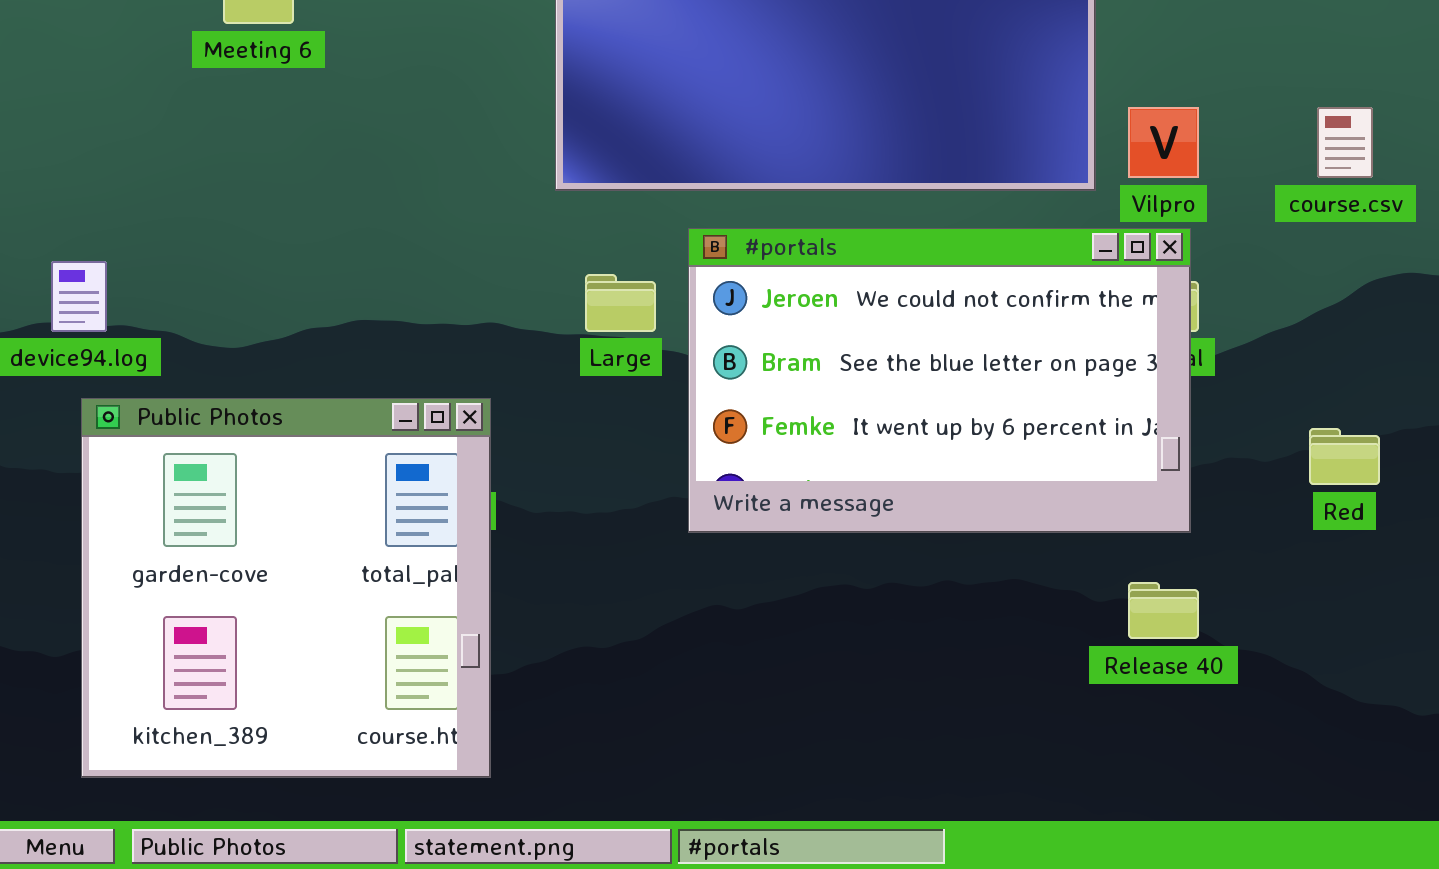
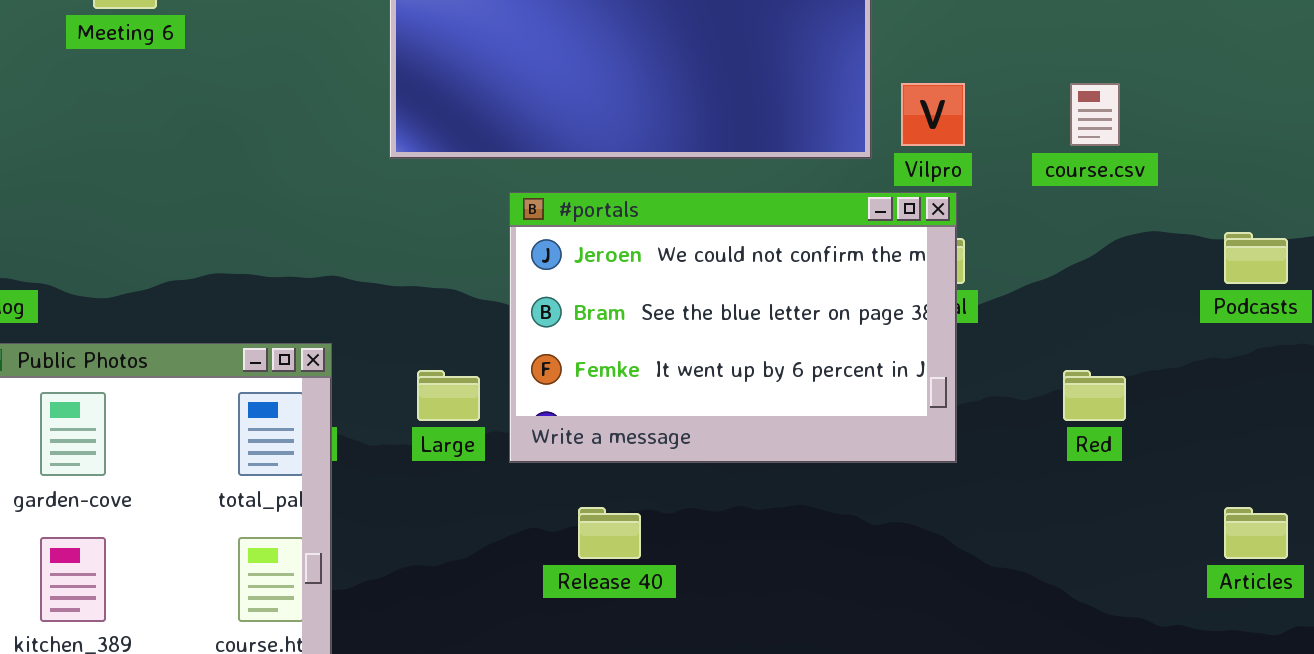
Large: [585,274,656,332] -> [417,370,480,421], moved
Release 40: [1128,582,1199,639] -> [578,507,641,559], moved

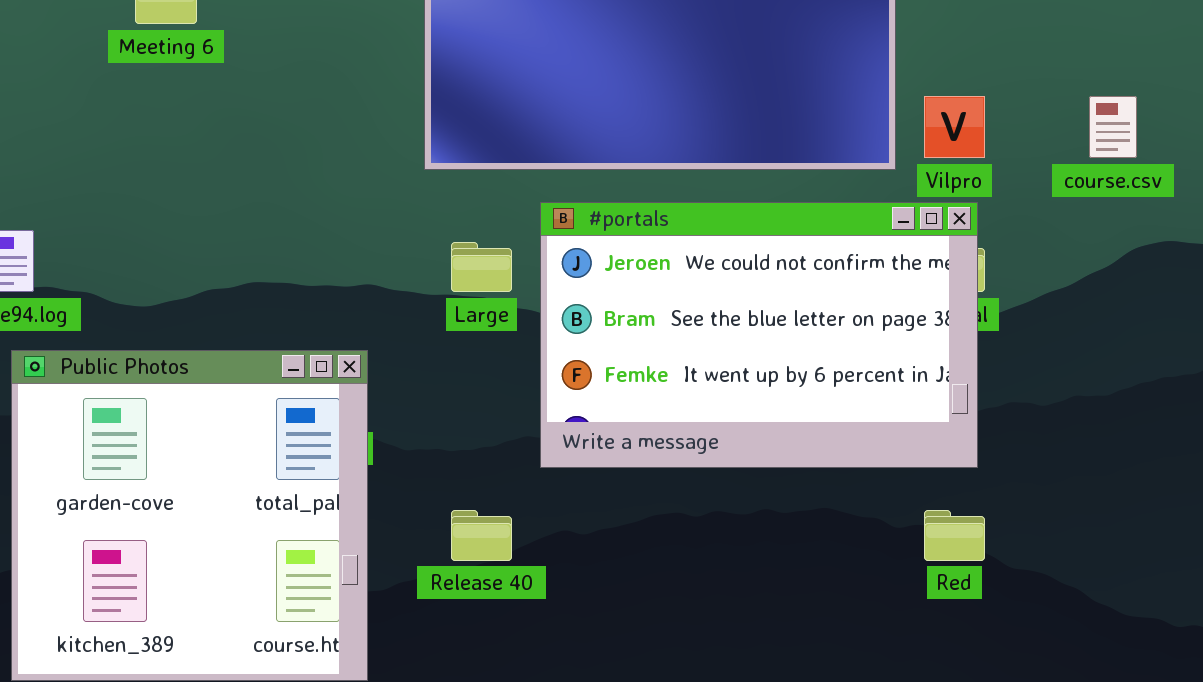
Large: [417,370,480,421] -> [451,242,512,292], moved
Red: [1063,370,1126,421] -> [924,510,985,561], moved
Release 40: [578,507,641,559] -> [451,510,512,561], moved

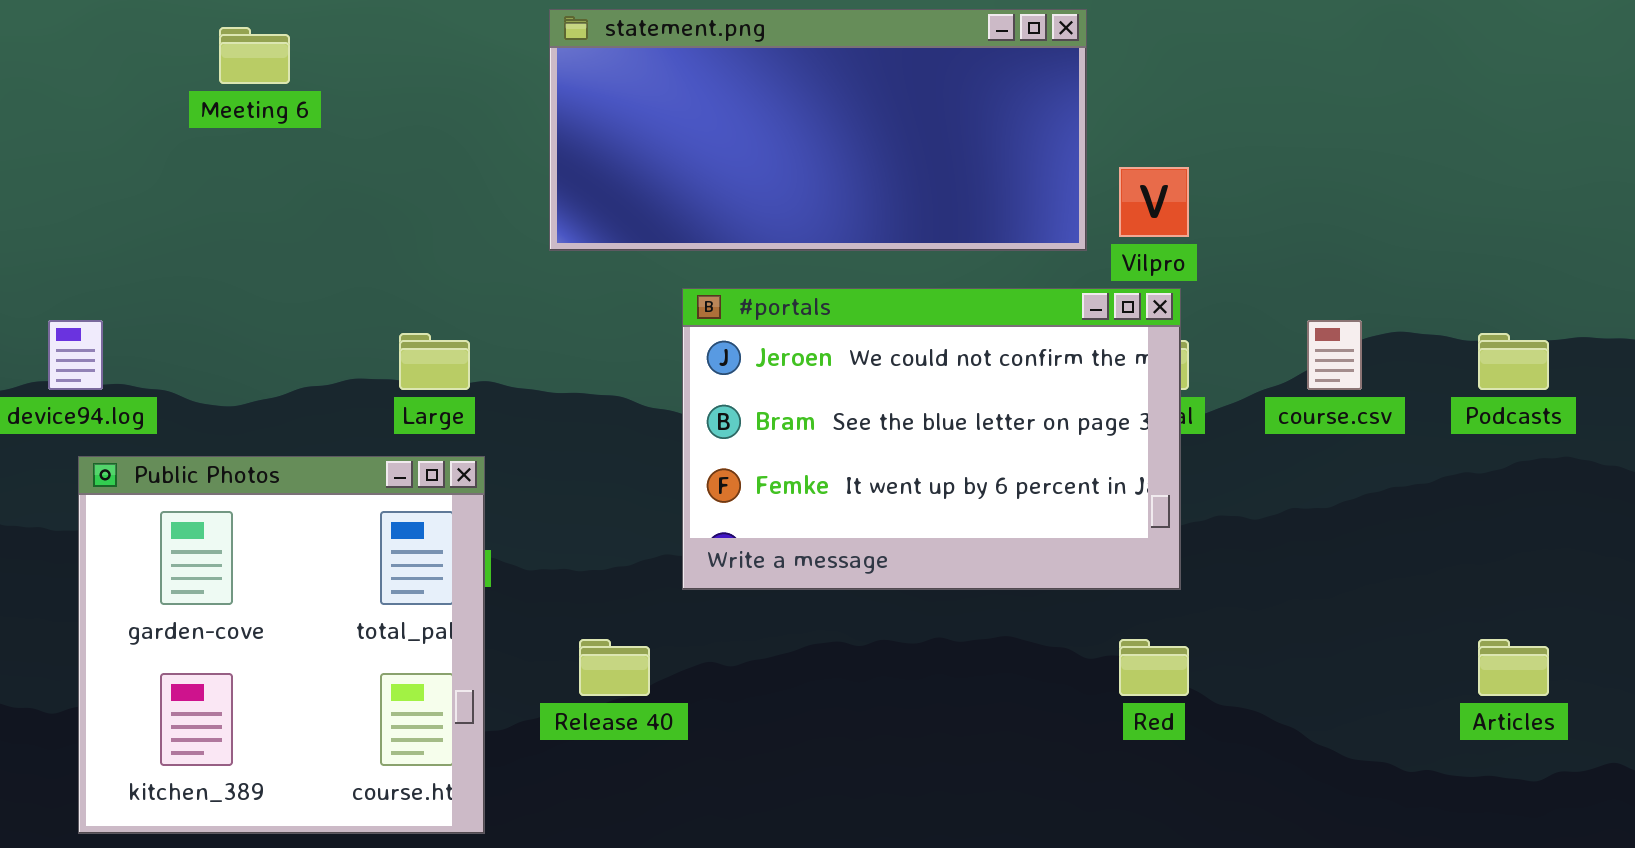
course.csv: [1089,96,1137,158] -> [1307,320,1362,390], moved
Large: [451,242,512,292] -> [399,333,470,390], moved

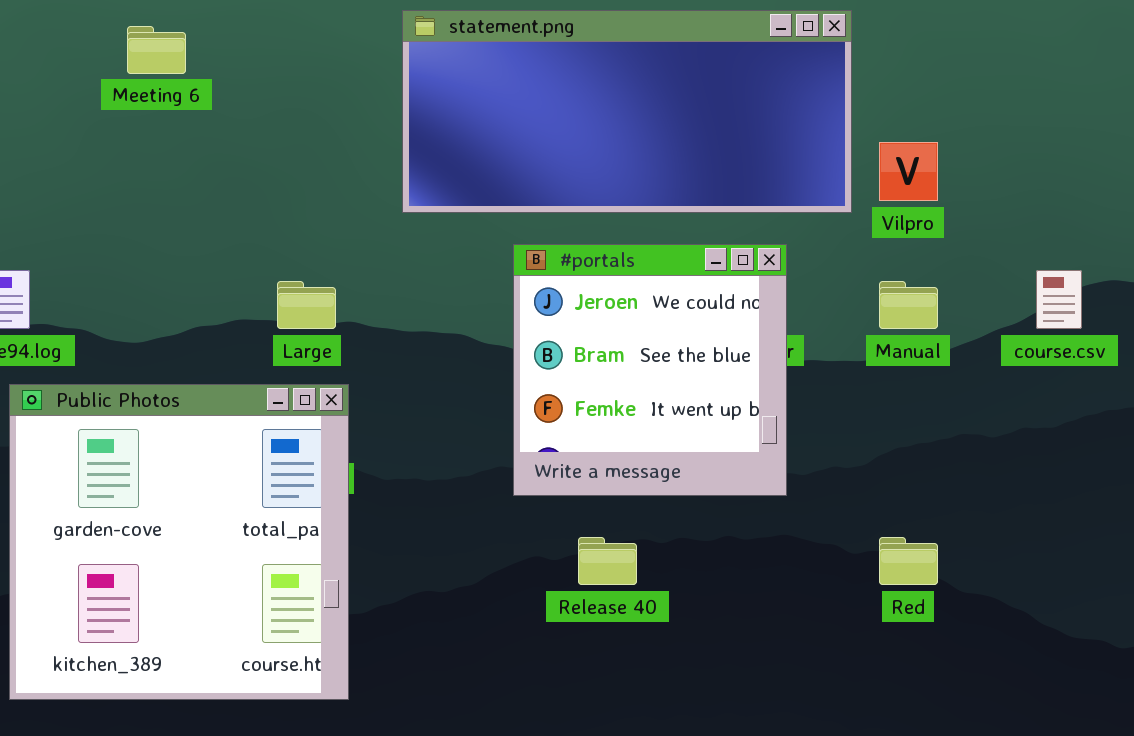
#portals: [682,288,1181,590] -> [513,244,787,496], resized
Release 40: [579,639,650,696] -> [578,537,637,585], moved

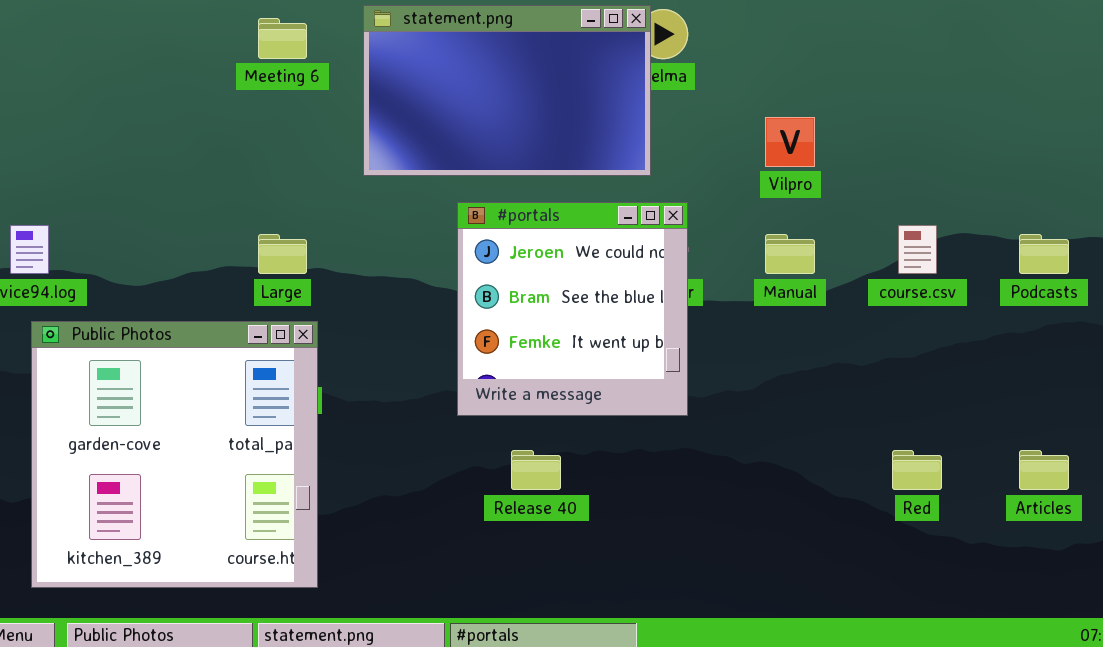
statement.png: [402,10,852,213] -> [363,5,651,176], resized
Meeting 6: [127,26,186,74] -> [258,18,307,59], moved
Red: [879,537,938,585] -> [892,450,942,490], moved

